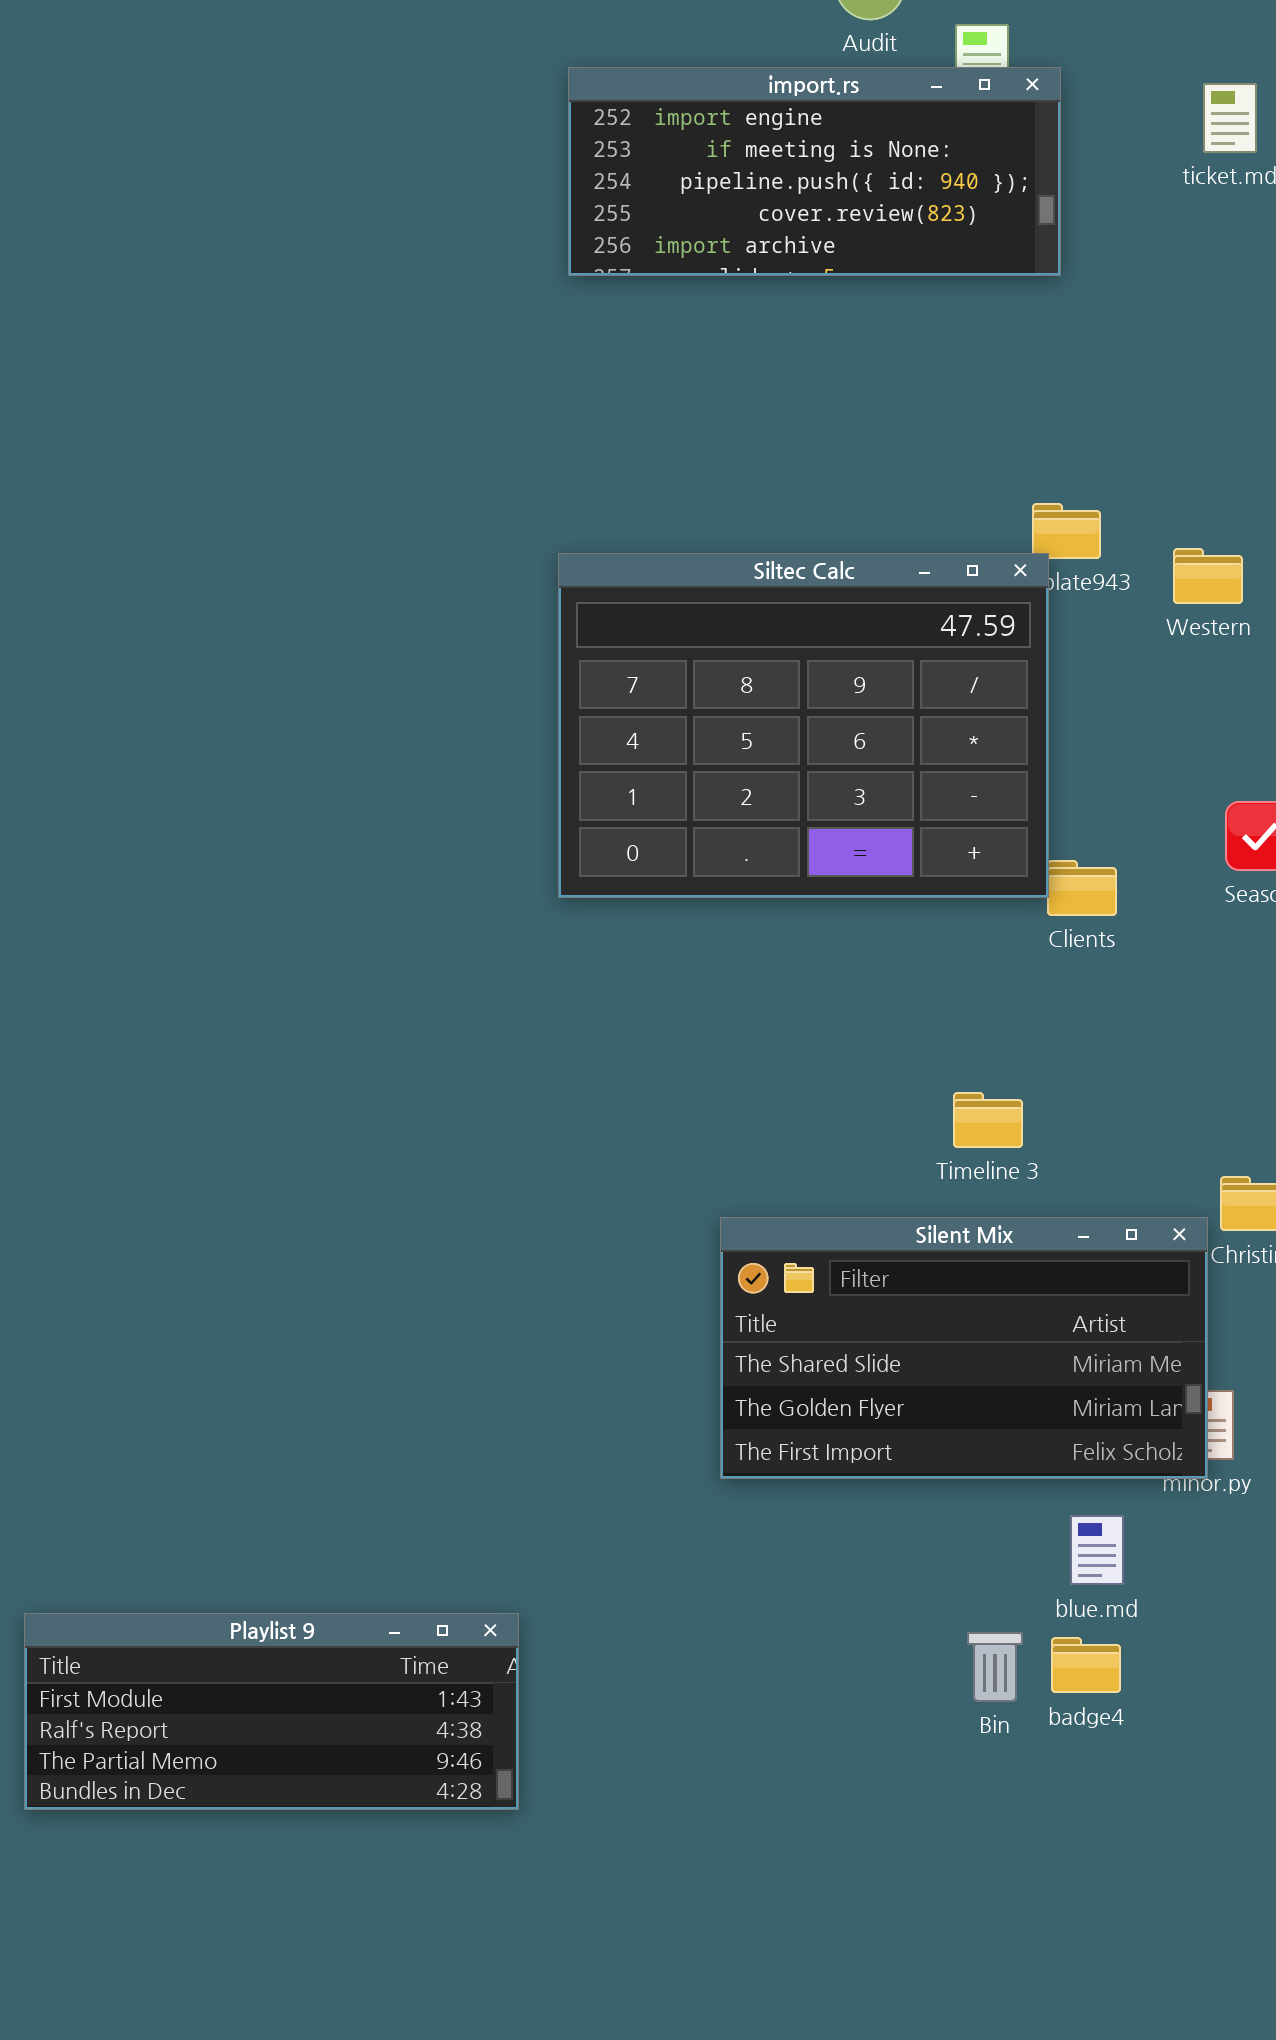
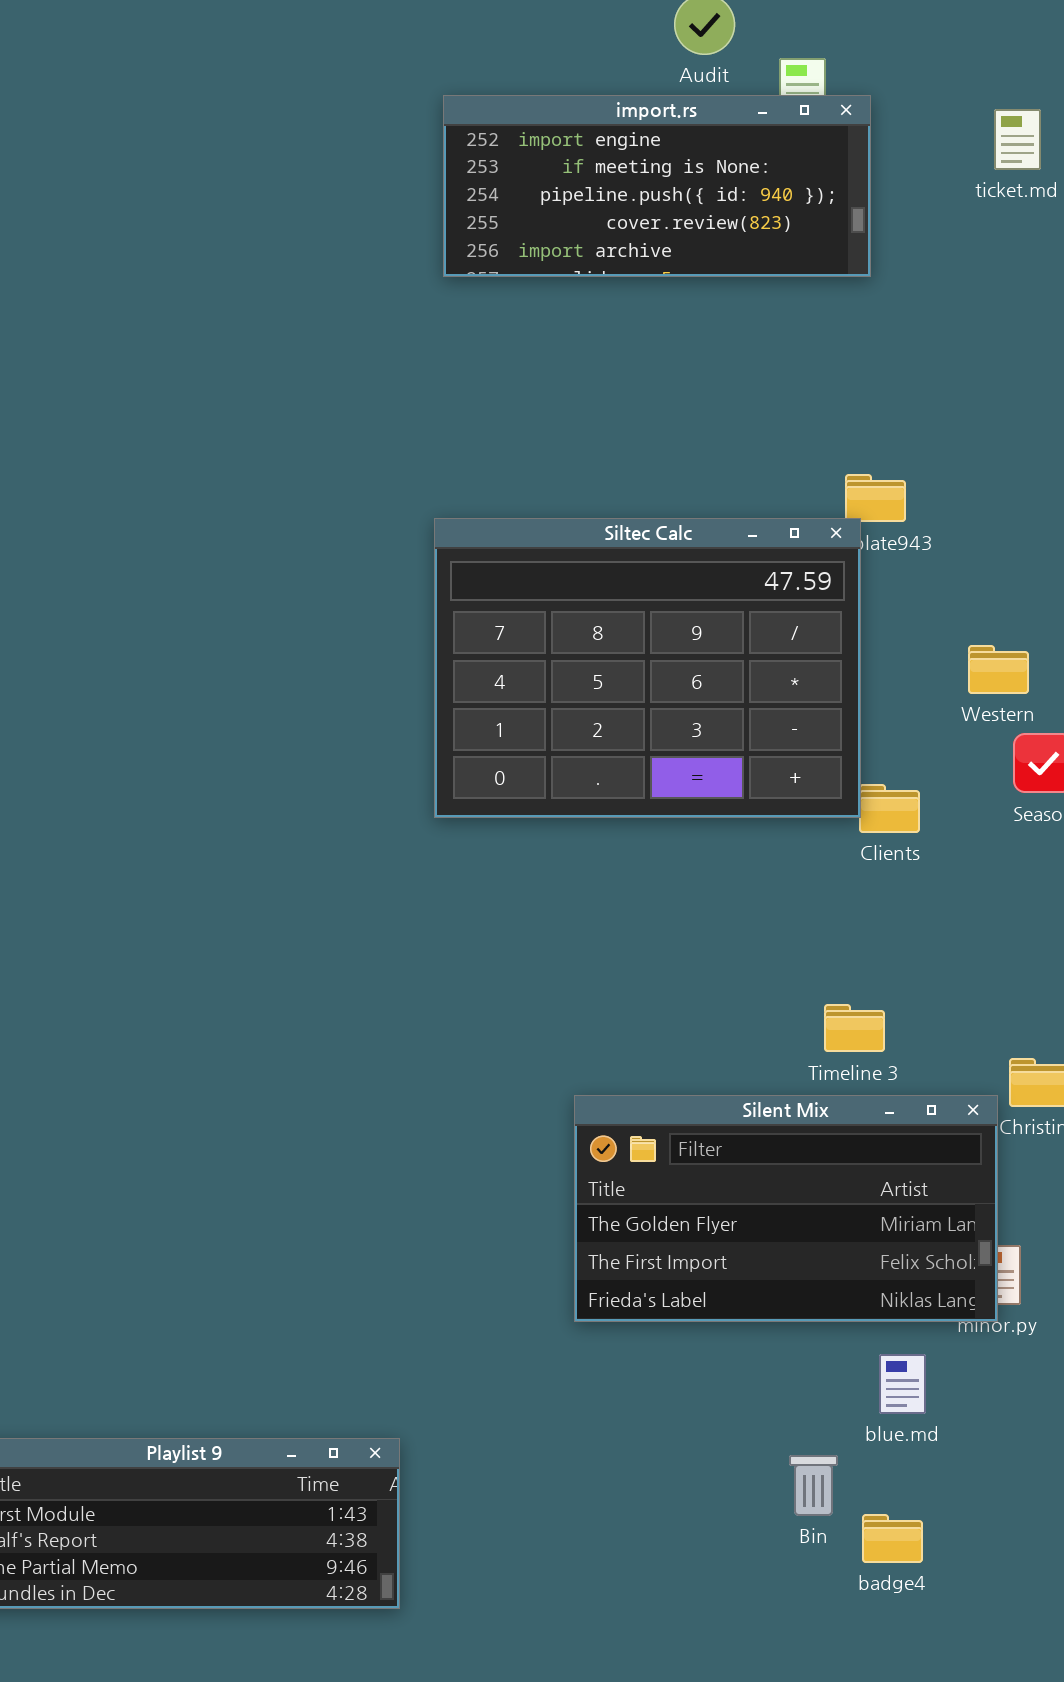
Western: [1173,548,1243,604] -> [968,645,1029,694], moved
Timeline 3: [953,1092,1023,1148] -> [824,1004,885,1052], moved
Silent Mix: [720,1217,1208,1479] -> [574,1095,998,1322], scrolled down 1 row
badge4: [1051,1637,1121,1693] -> [862,1514,923,1563], moved

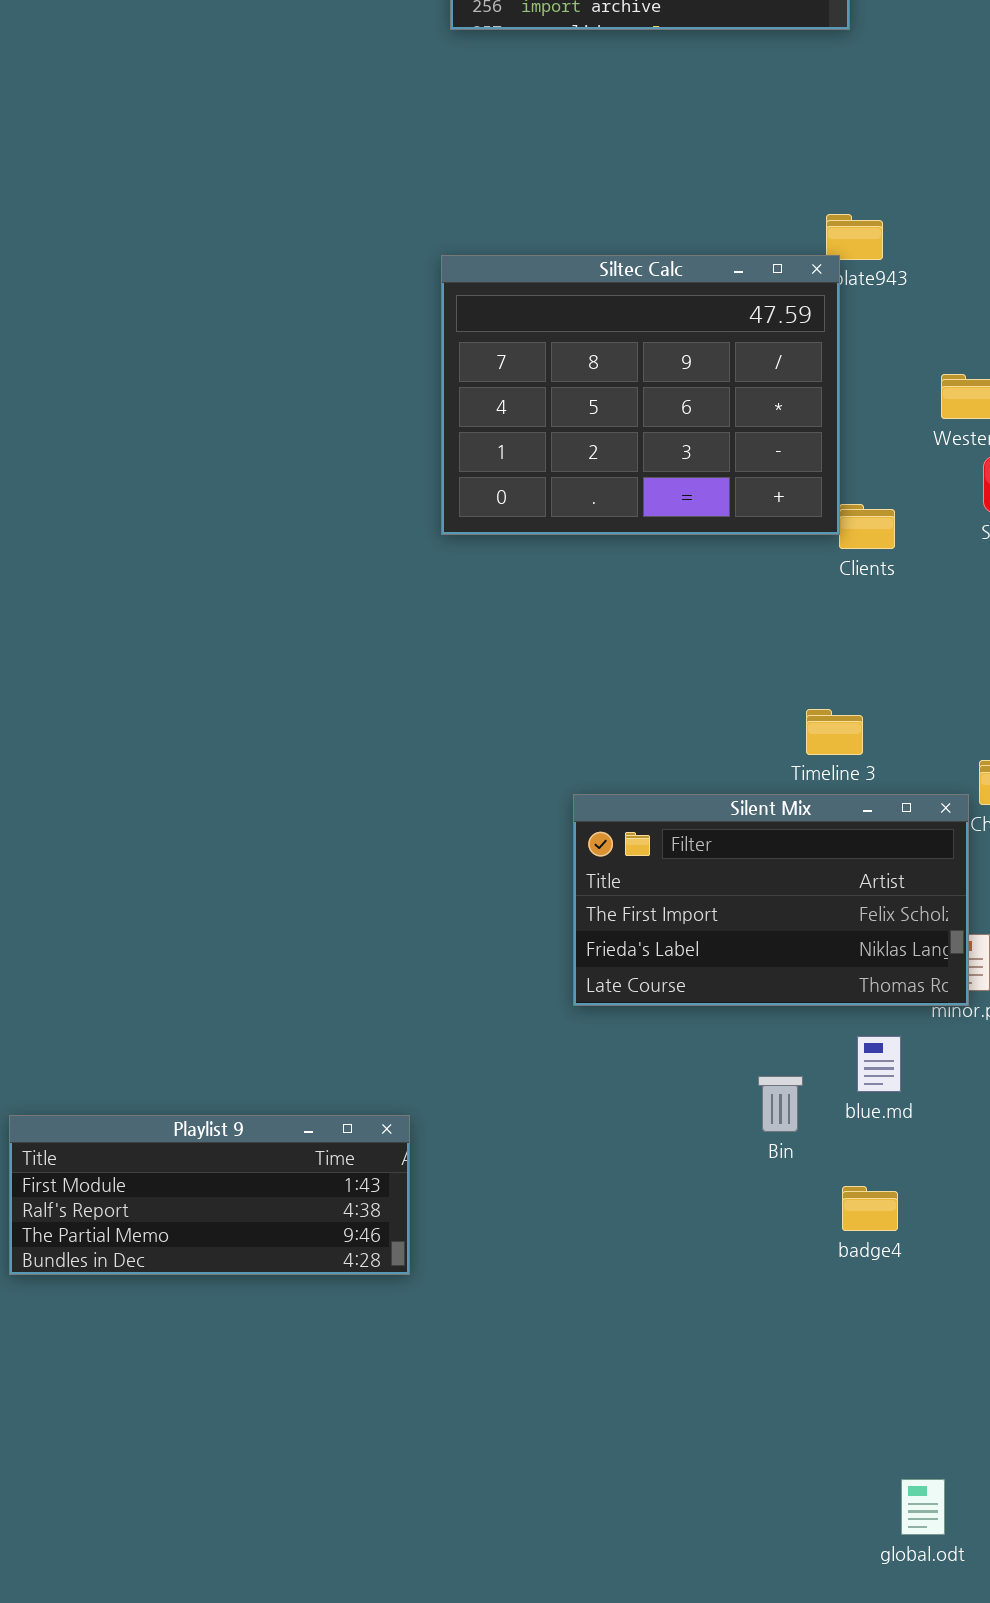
Silent Mix: [574,1095,998,1322] -> [573,794,969,1006], scrolled down 1 row
Bin: [789,1455,838,1516] -> [758,1076,803,1132], moved

